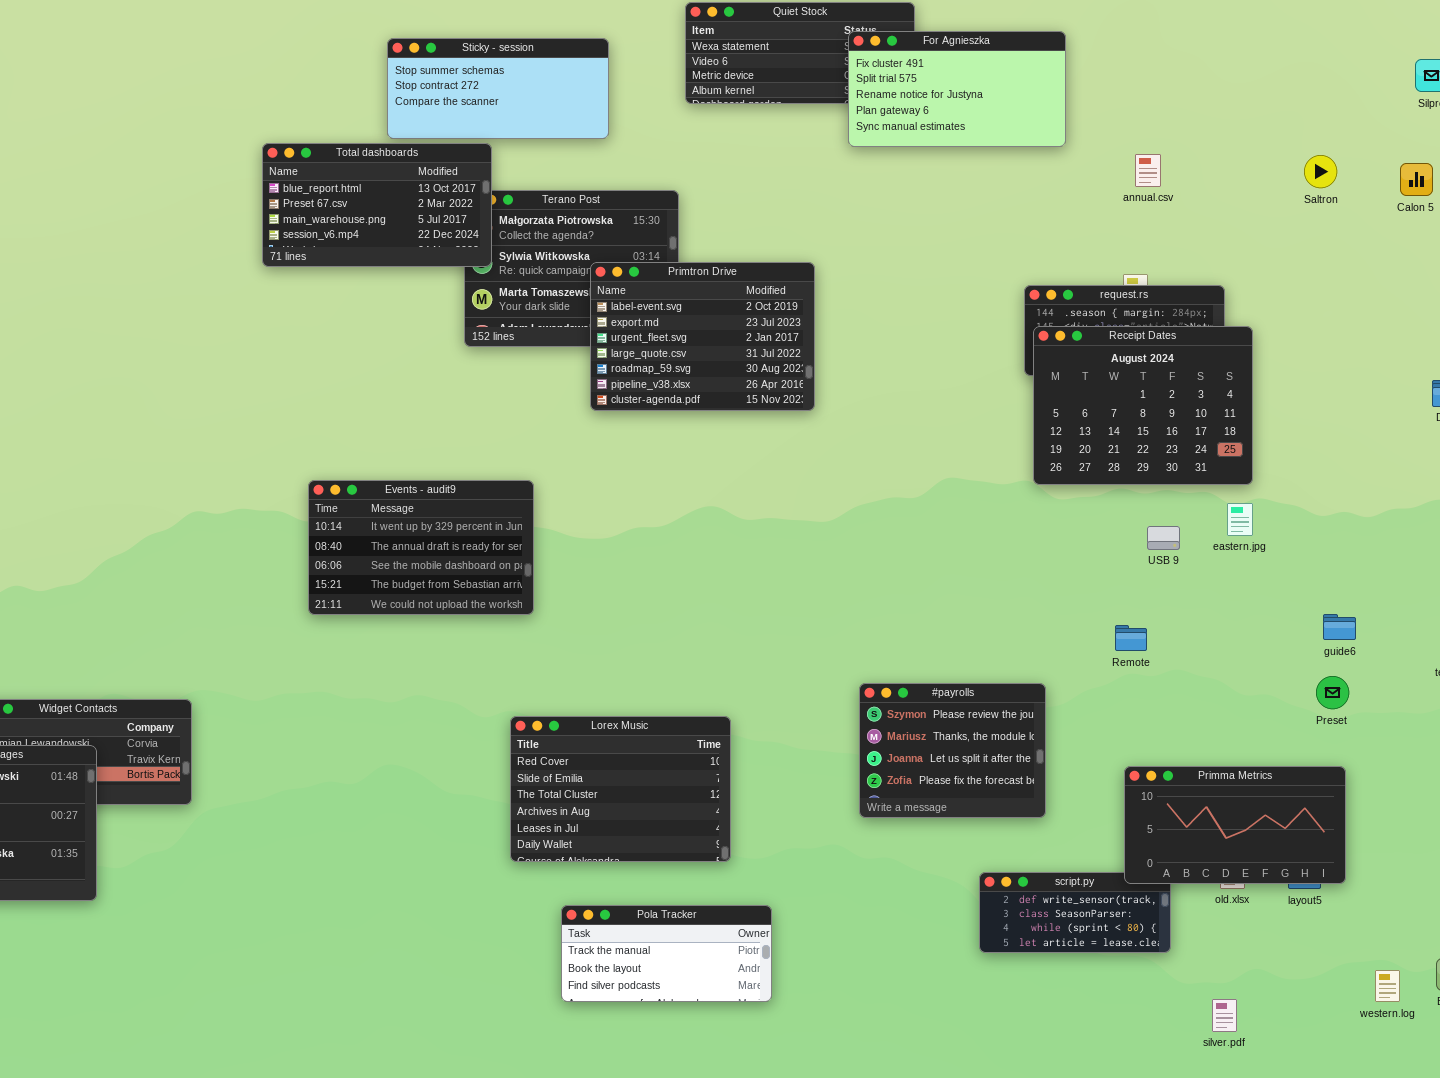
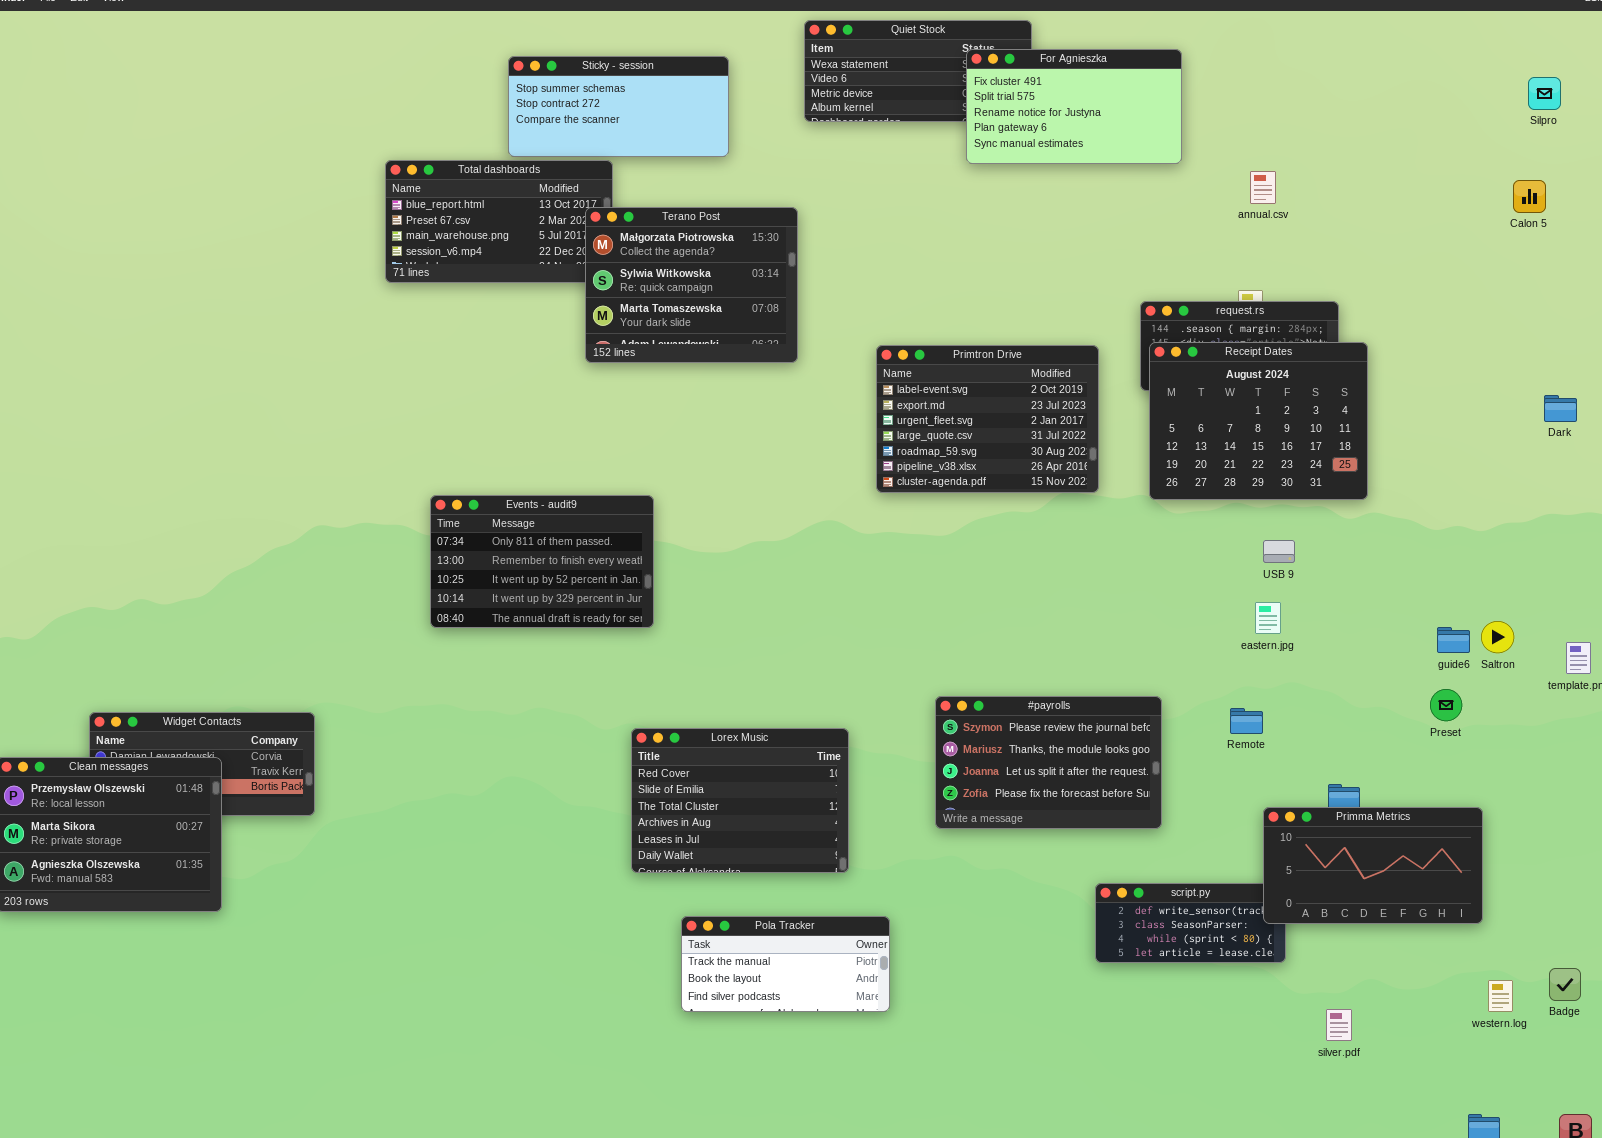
Saltron: [1304,155,1337,188] -> [1481,621,1514,653], moved
Terano Post: [464,190,679,347] -> [585,207,798,363], raised
Primtron Drive: [590,262,815,411] -> [876,345,1099,493], moved
Events - audit9: [308,480,534,615] -> [430,495,654,628], scrolled up 3 rows
eastern.jpg: [1227,503,1253,536] -> [1255,602,1281,634], moved
Remote: [1115,625,1147,651] -> [1230,708,1263,734], moved
#payrolls: [859,683,1046,818] -> [935,696,1162,829], resized
Primma Metrics: [1124,766,1346,884] -> [1263,807,1483,924], moved

